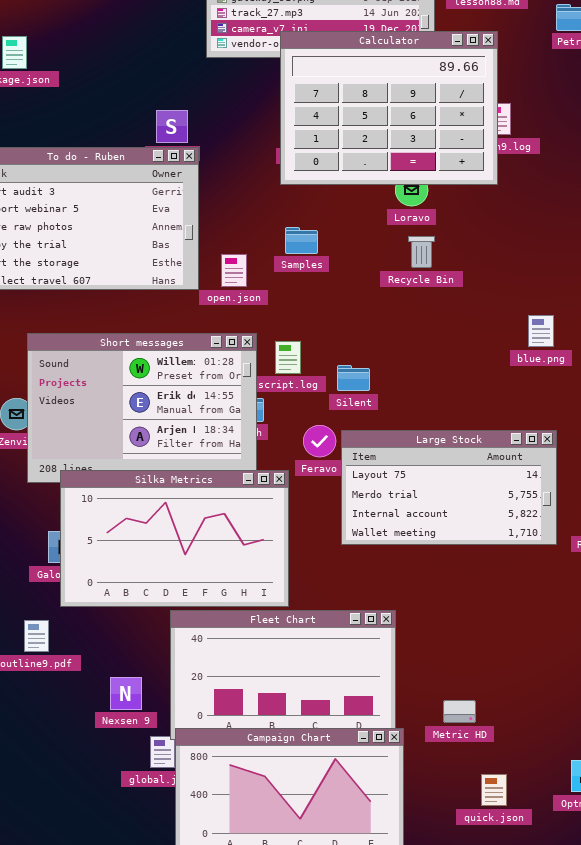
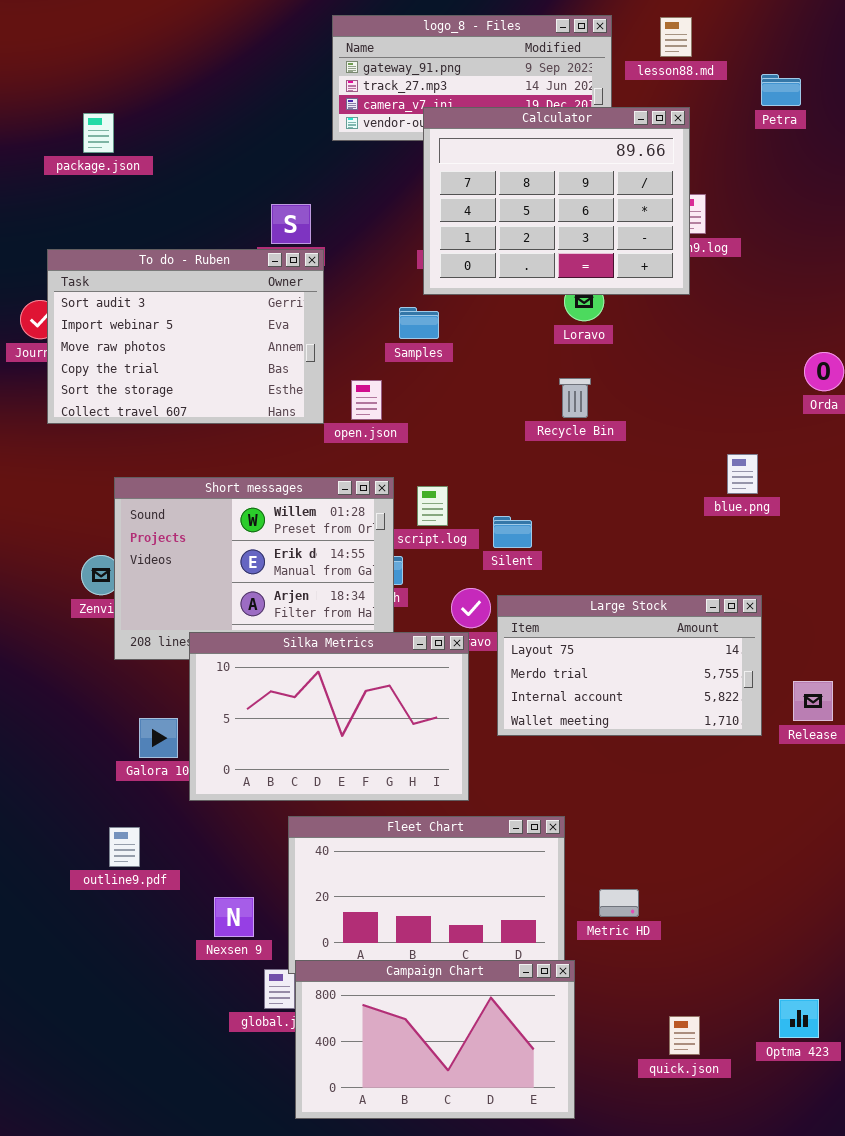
Samples: [285,227,318,254] -> [399,307,439,339], moved
Recycle Bin: [408,236,435,268] -> [559,378,591,418], moved
Silka Metrics: [60,470,289,607] -> [189,632,469,801], moved
Metric HD: [443,700,476,723] -> [599,889,639,917], moved

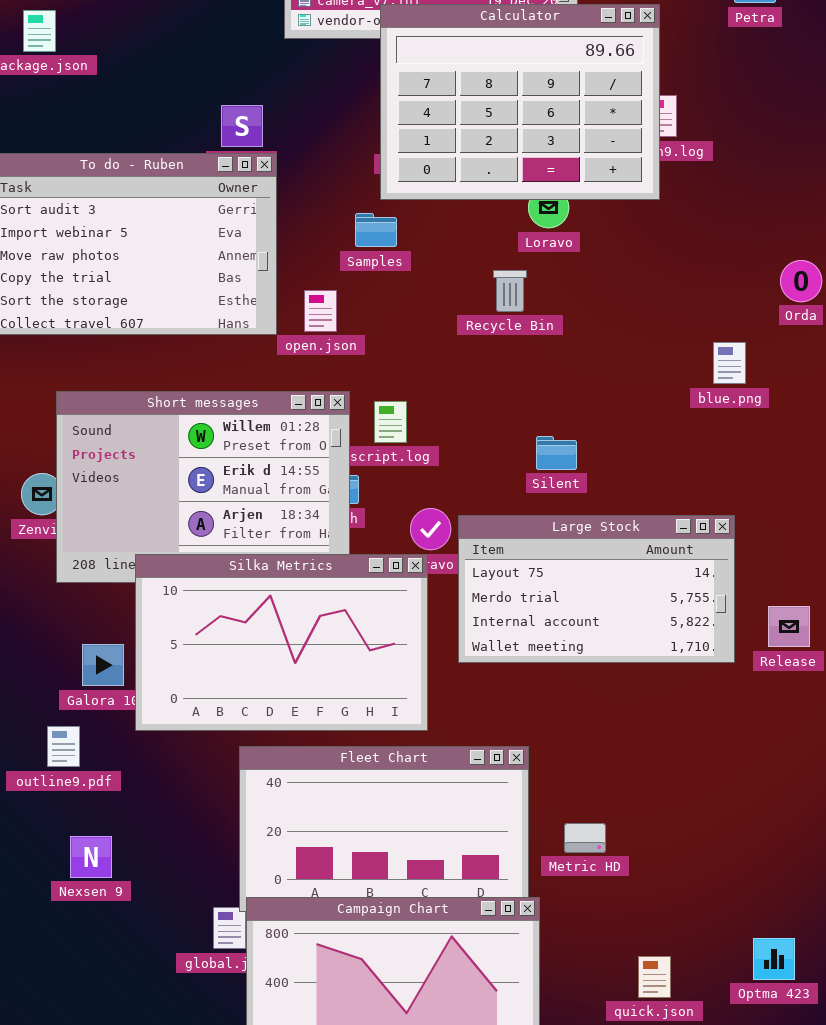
Recycle Bin: [559,378,591,418] -> [493,270,527,312], moved
blue.png: [727,454,758,494] -> [713,342,746,384], moved
Silent: [493,516,532,548] -> [536,436,577,470], moved
outline9.pdf: [109,827,140,867] -> [47,726,80,767], moved
Nexsen 9: [214,897,254,937] -> [70,836,112,878], moved

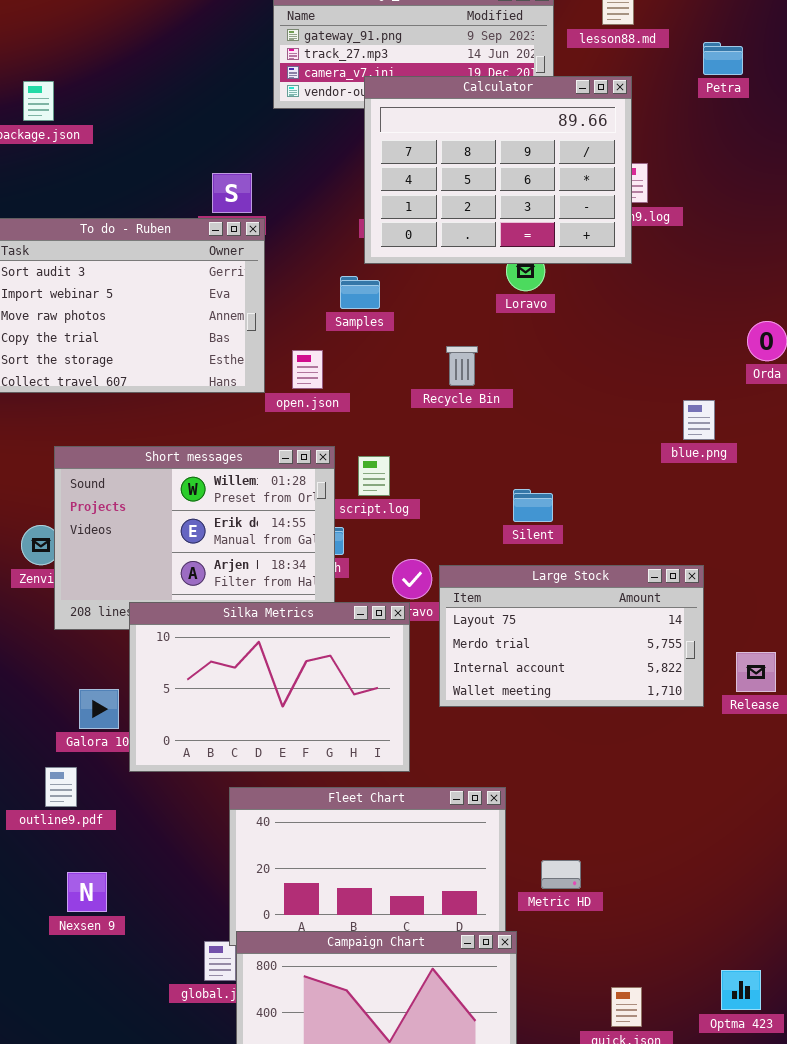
Recycle Bin: [493,270,527,312] -> [446,346,478,386], moved

